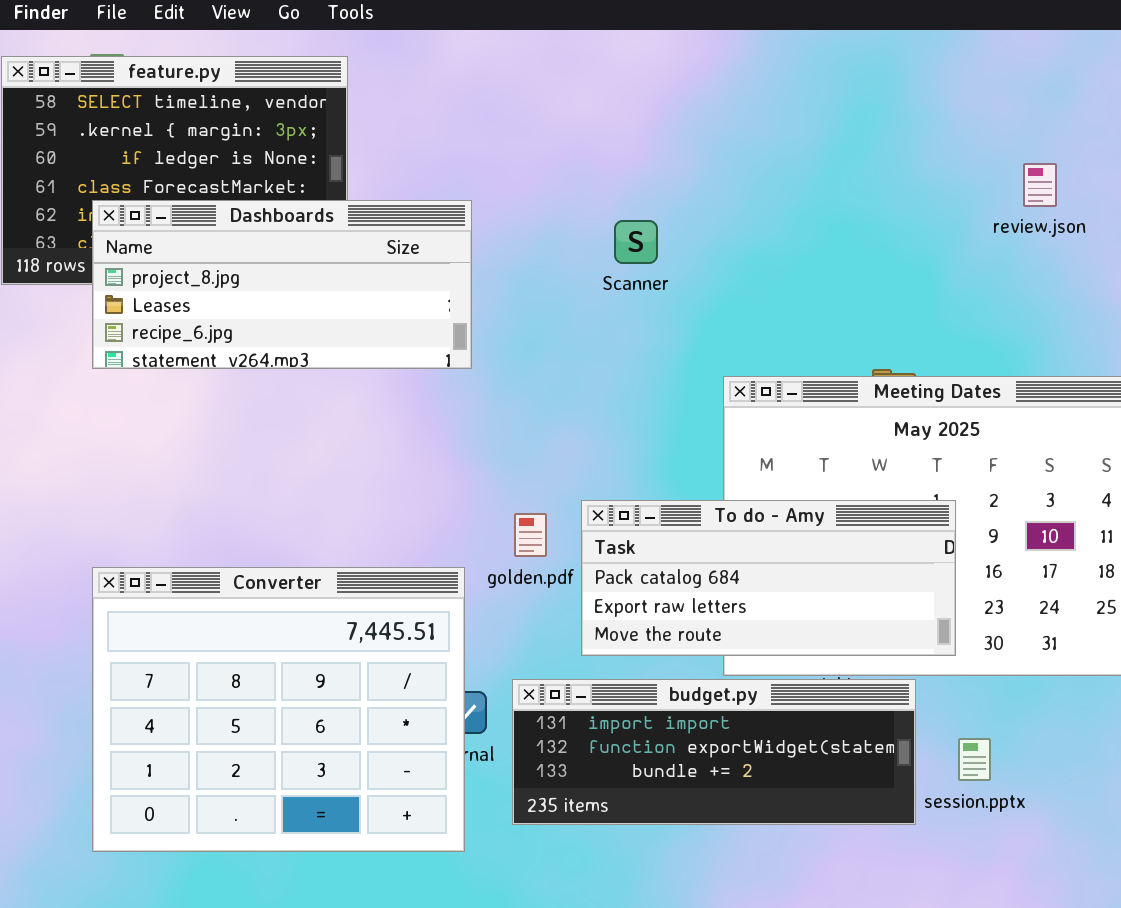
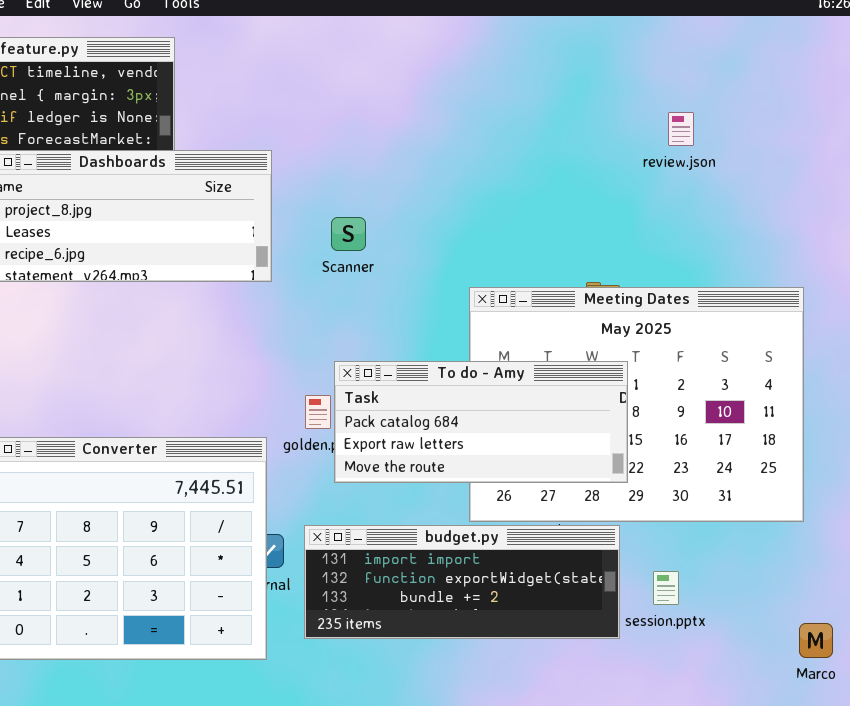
review.json: [1023,163,1057,207] -> [668,112,694,146], moved
Scanner: [614,220,658,264] -> [331,217,366,251], moved
To do - Amy: [581,500,956,656] -> [334,361,628,483], moved

